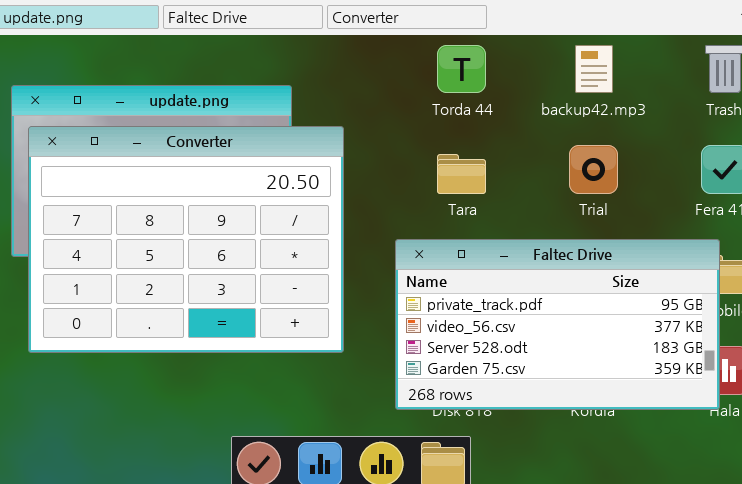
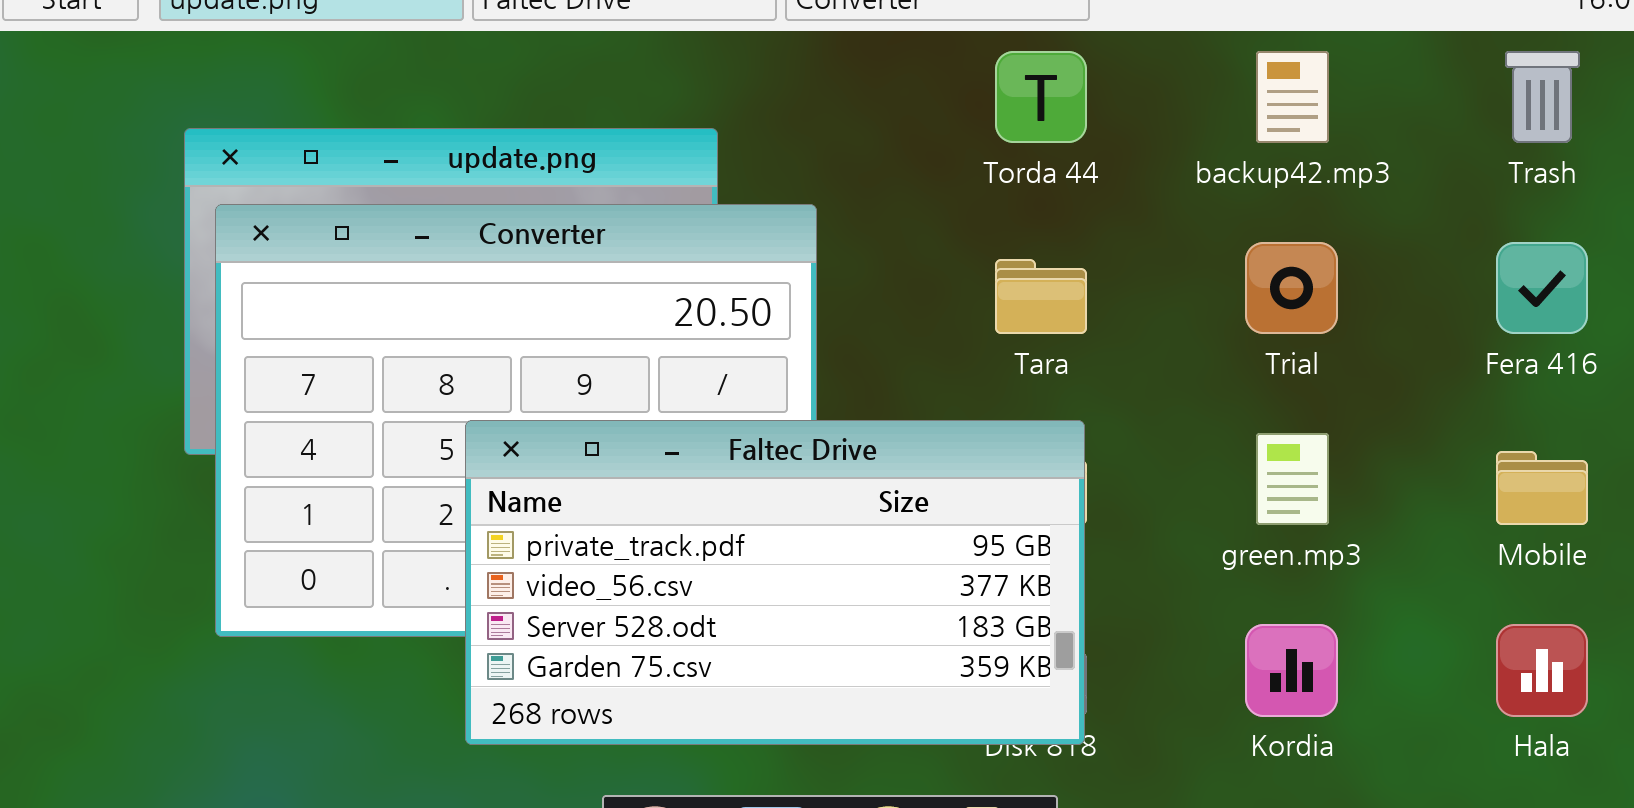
Faltec Drive: [395,239,720,410] -> [465,420,1085,745], moved

